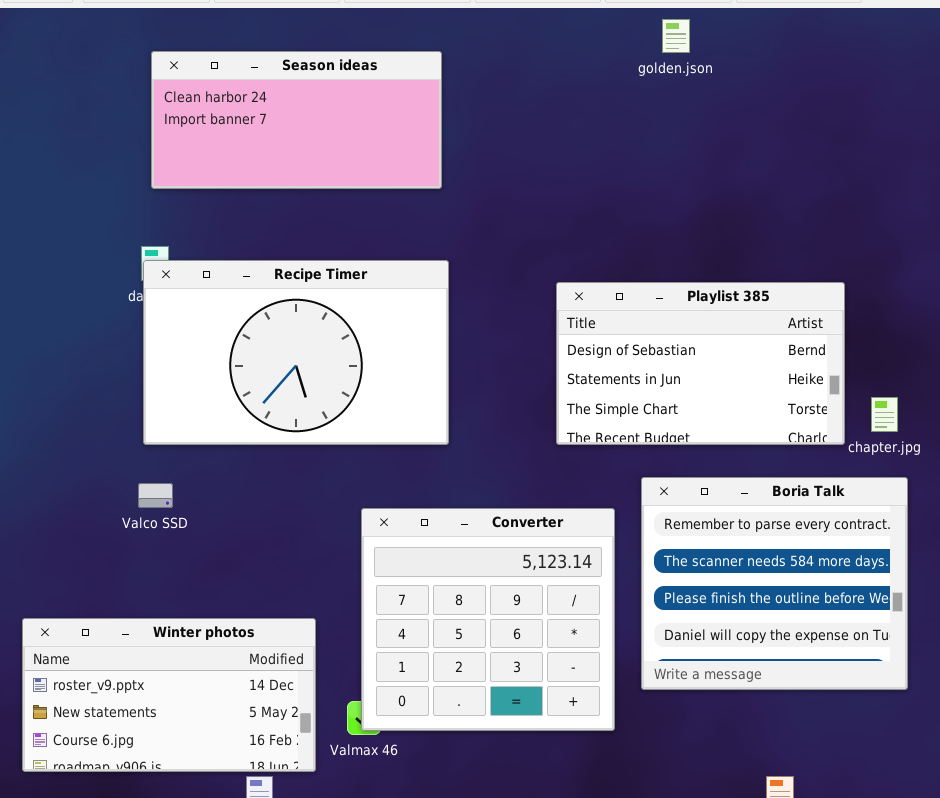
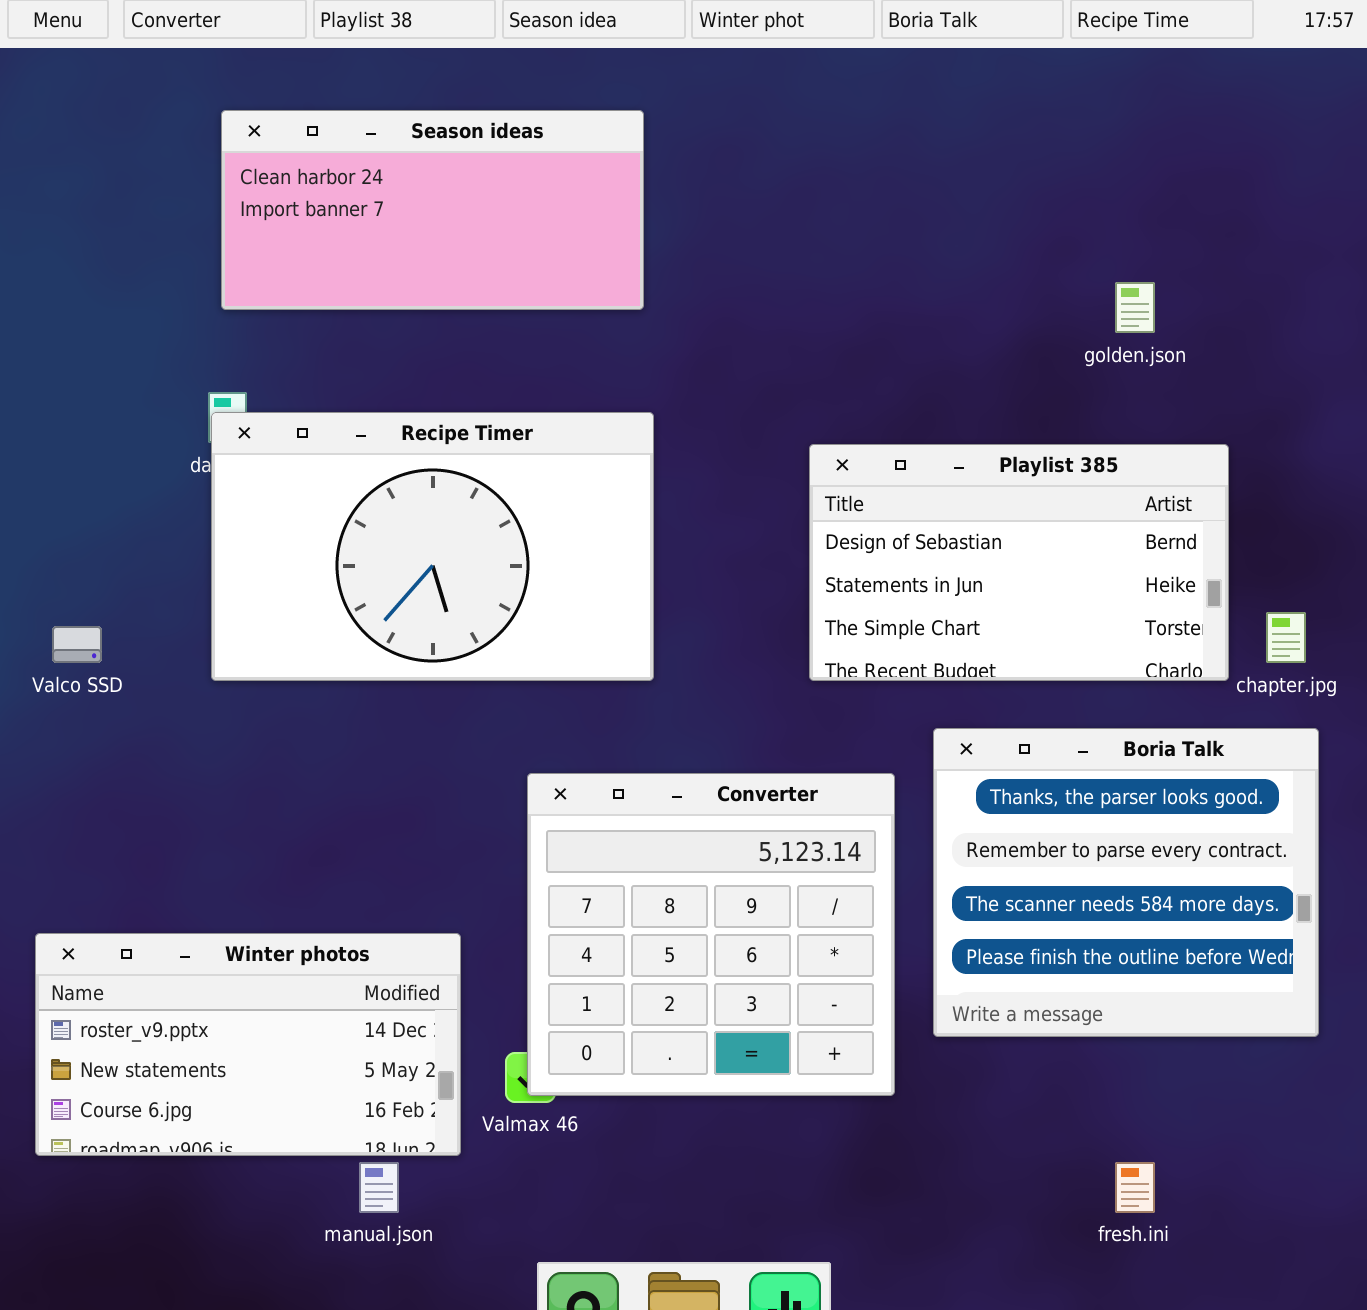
golden.json: [662,19,690,53] -> [1115,282,1155,333], moved
Boria Talk: [641,477,908,690] -> [933,728,1319,1037], scrolled up 1 row
Valco SSD: [138,483,173,508] -> [52,626,102,663], moved

